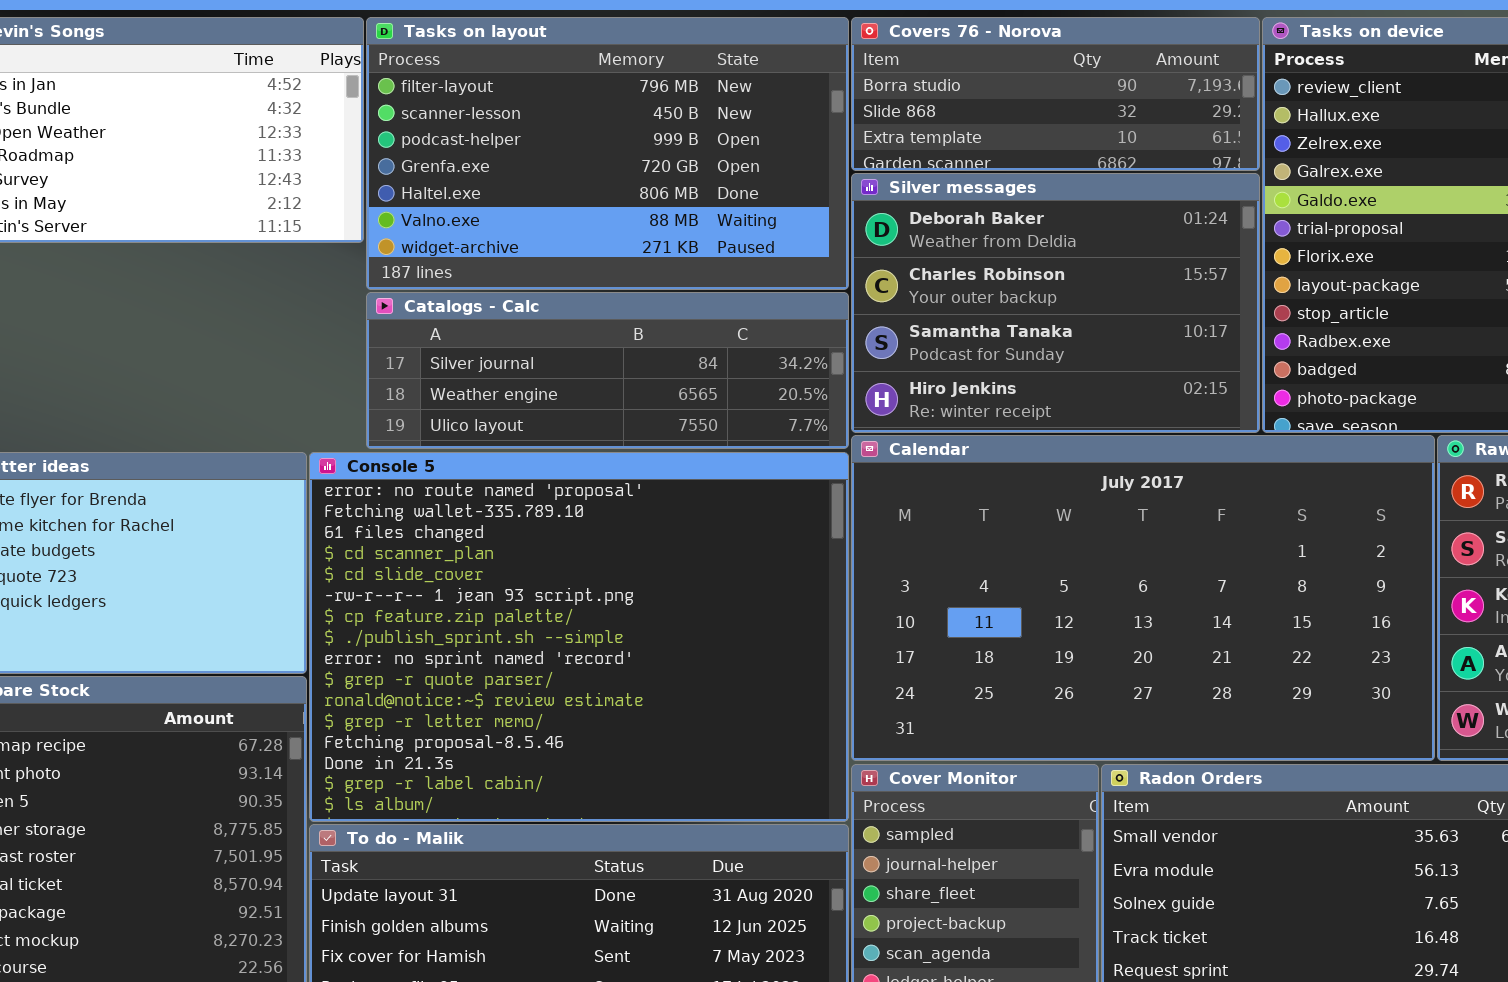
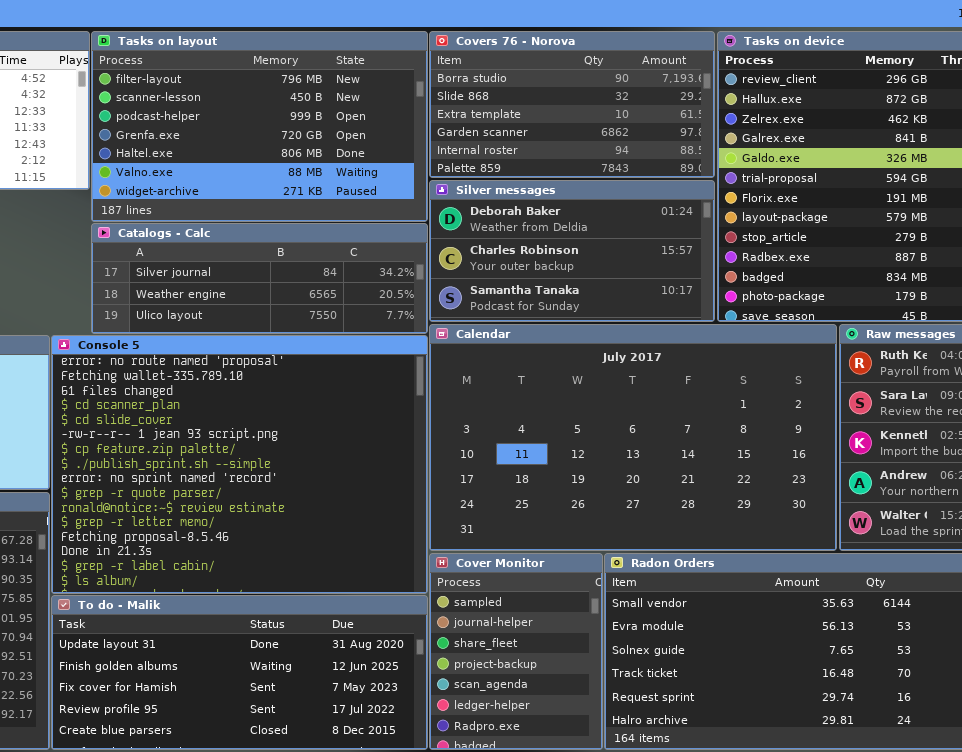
Covers 76 - Norova: [851,17,1260,171] -> [429,31,715,178], resized
Silver messages: [851,173,1260,433] -> [429,180,715,322], resized

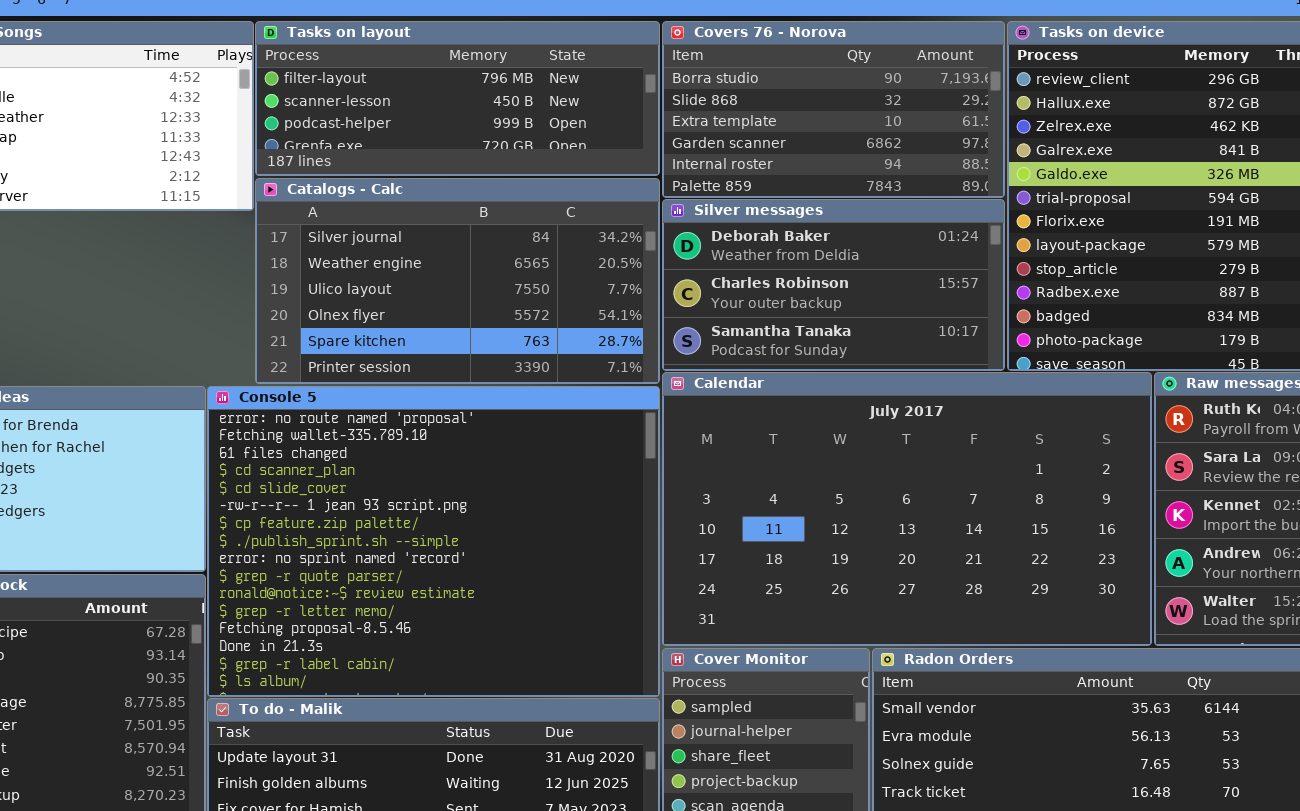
Tasks on layout: [91,31,428,222] -> [255,21,660,176], resized
Catalogs - Calc: [91,223,428,334] -> [255,178,660,384], resized

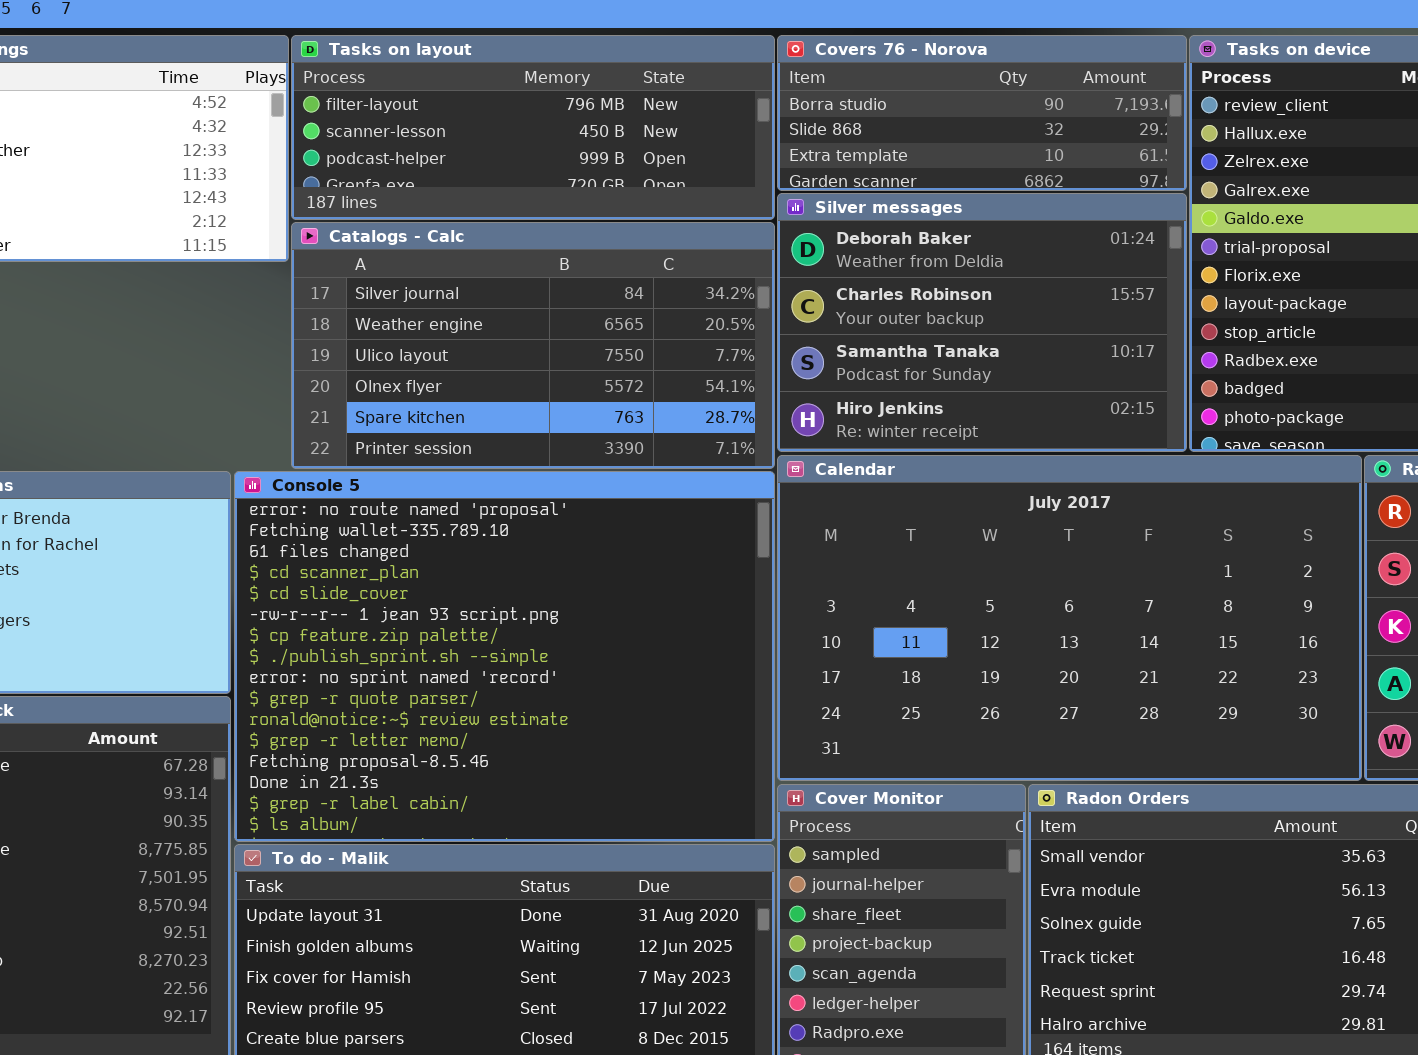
Covers 76 - Norova: [662,21,1005,198] -> [777,35,1187,191], resized
Silver messages: [662,199,1005,371] -> [777,193,1187,452], resized

